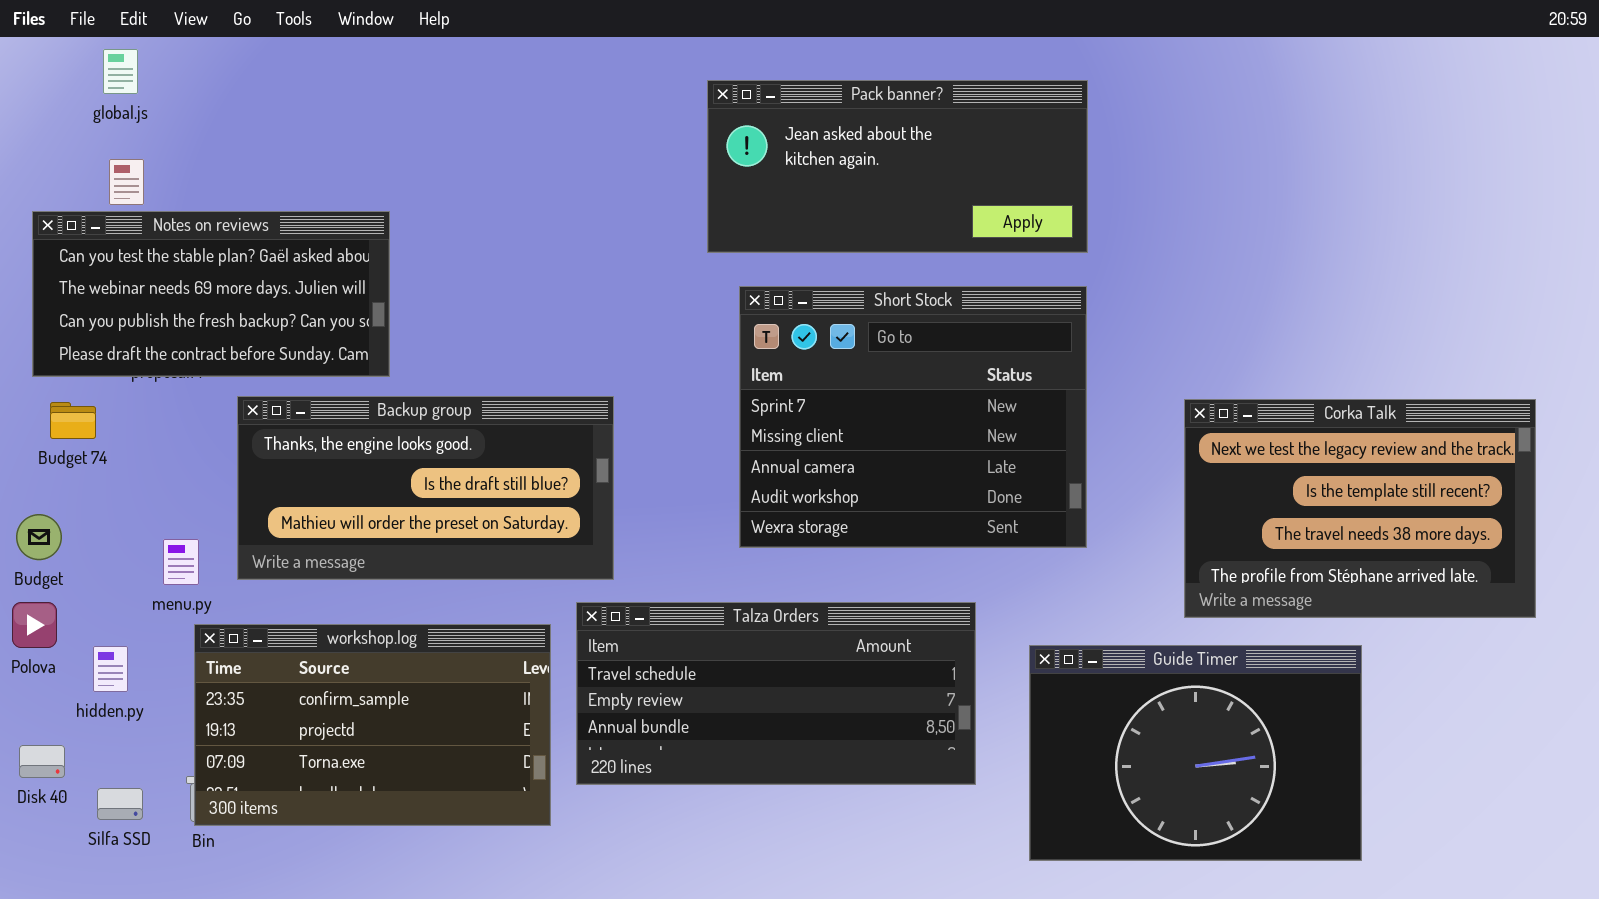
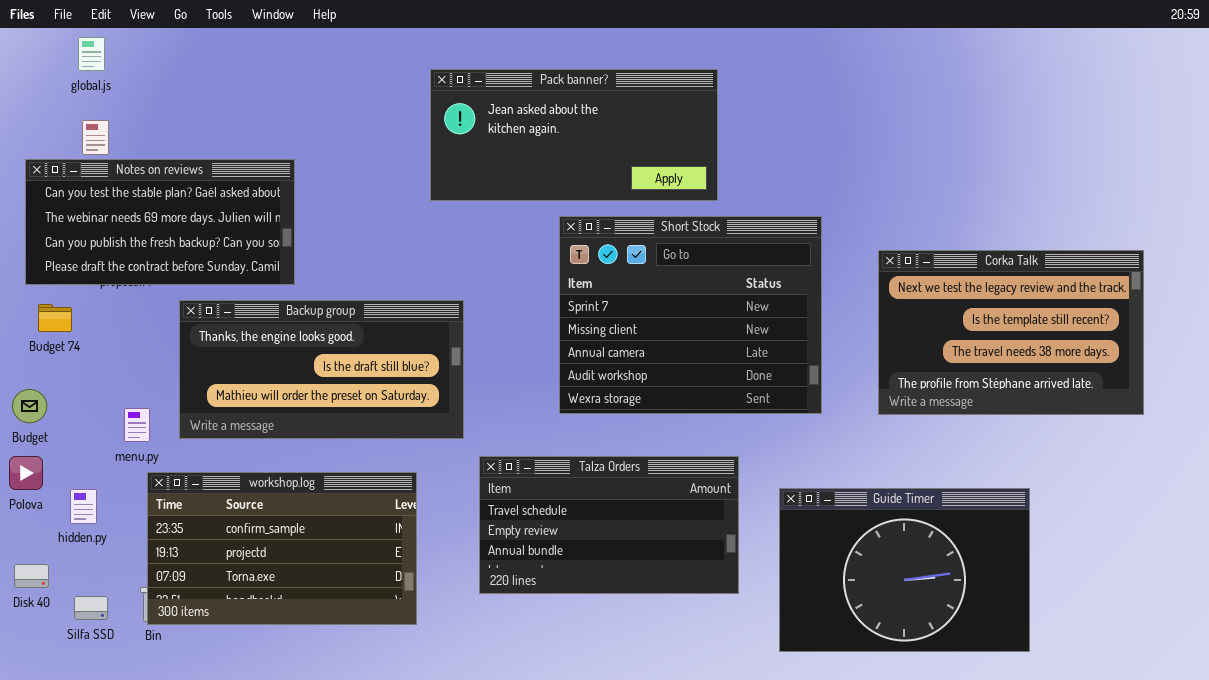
Pack banner?: [707,80,1088,253] -> [430,69,718,201], moved
Corka Talk: [1184,399,1536,618] -> [878,250,1144,415], moved
Talza Orders: [576,602,976,785] -> [479,456,739,594], resized

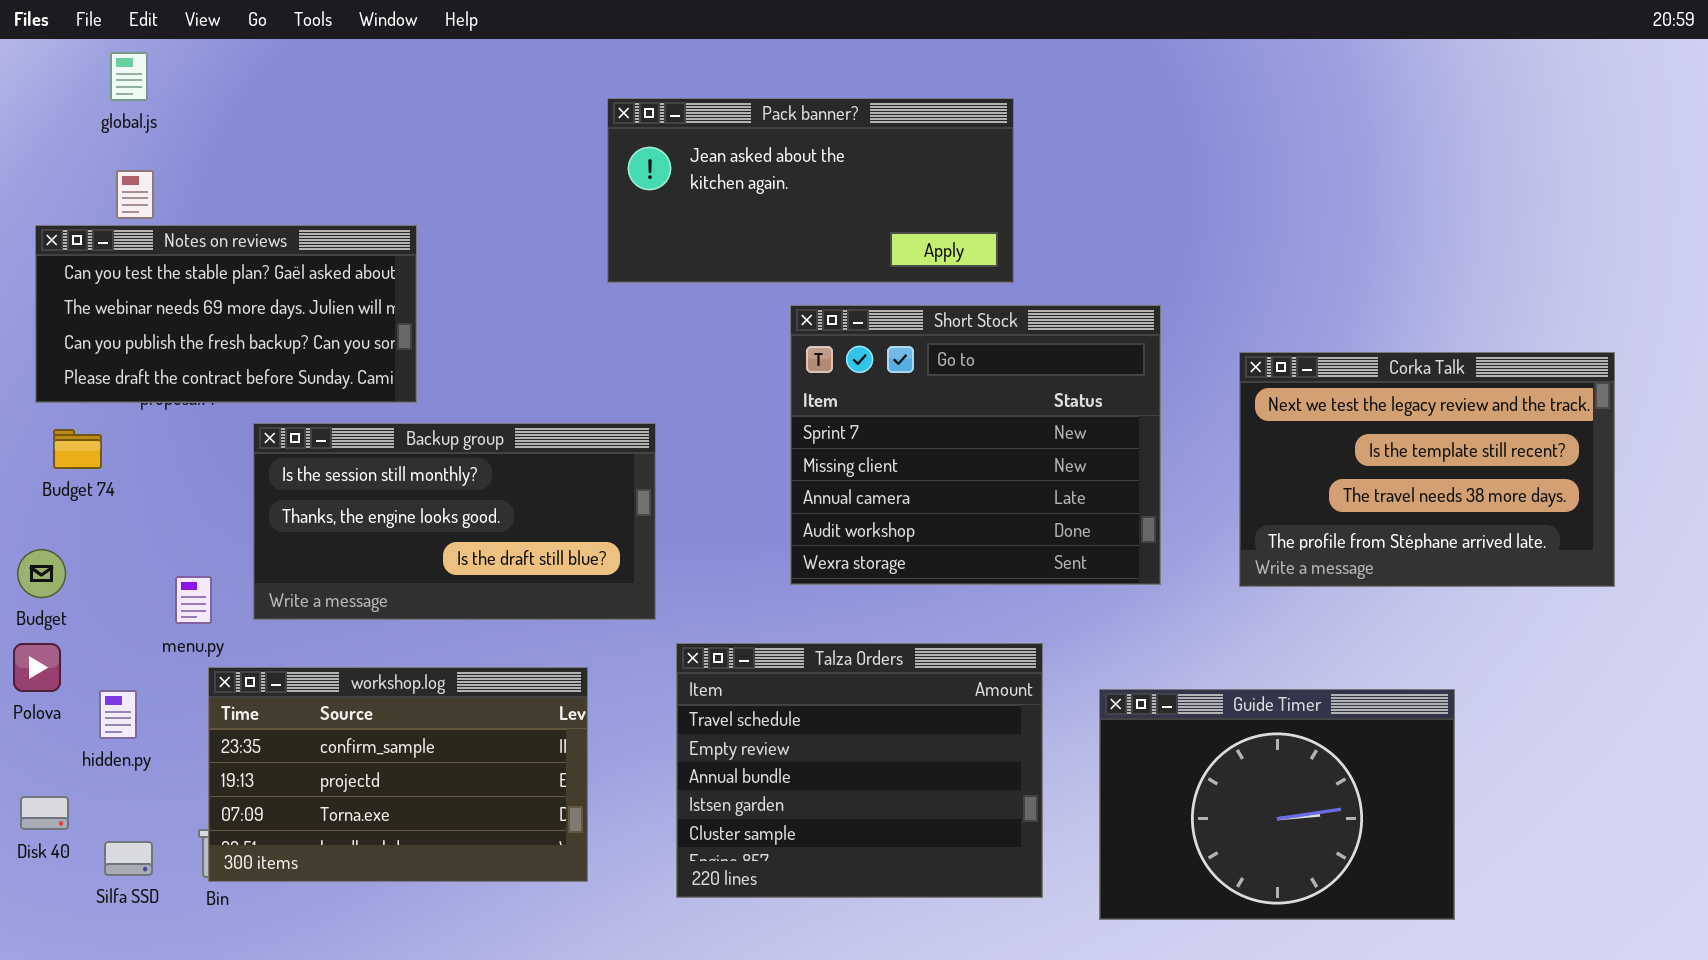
Backup group: [179,300,464,439] -> [253,423,656,620], scrolled up 1 row
Talza Orders: [479,456,739,594] -> [676,643,1043,898], resized

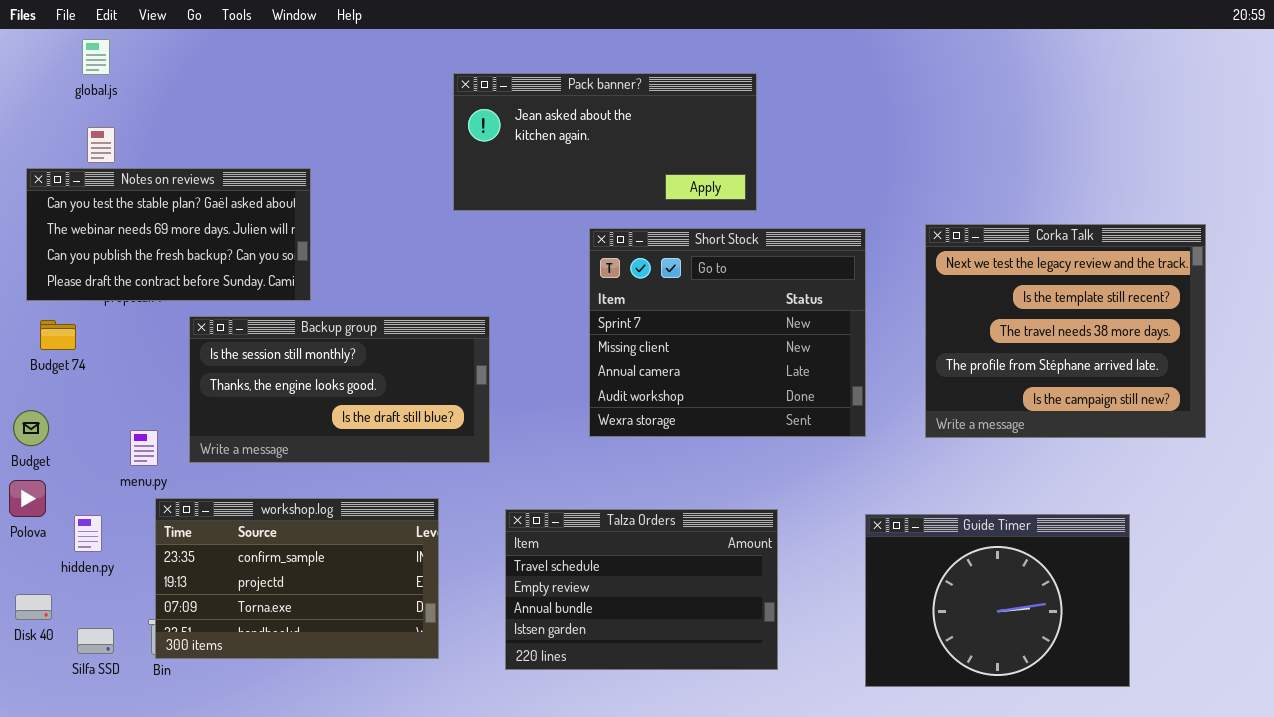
Corka Talk: [1239,352,1615,587] -> [925,224,1206,438], resized
Talza Orders: [676,643,1043,898] -> [505,509,778,670], resized
Guide Timer: [1099,689,1455,920] -> [865,514,1130,687], moved

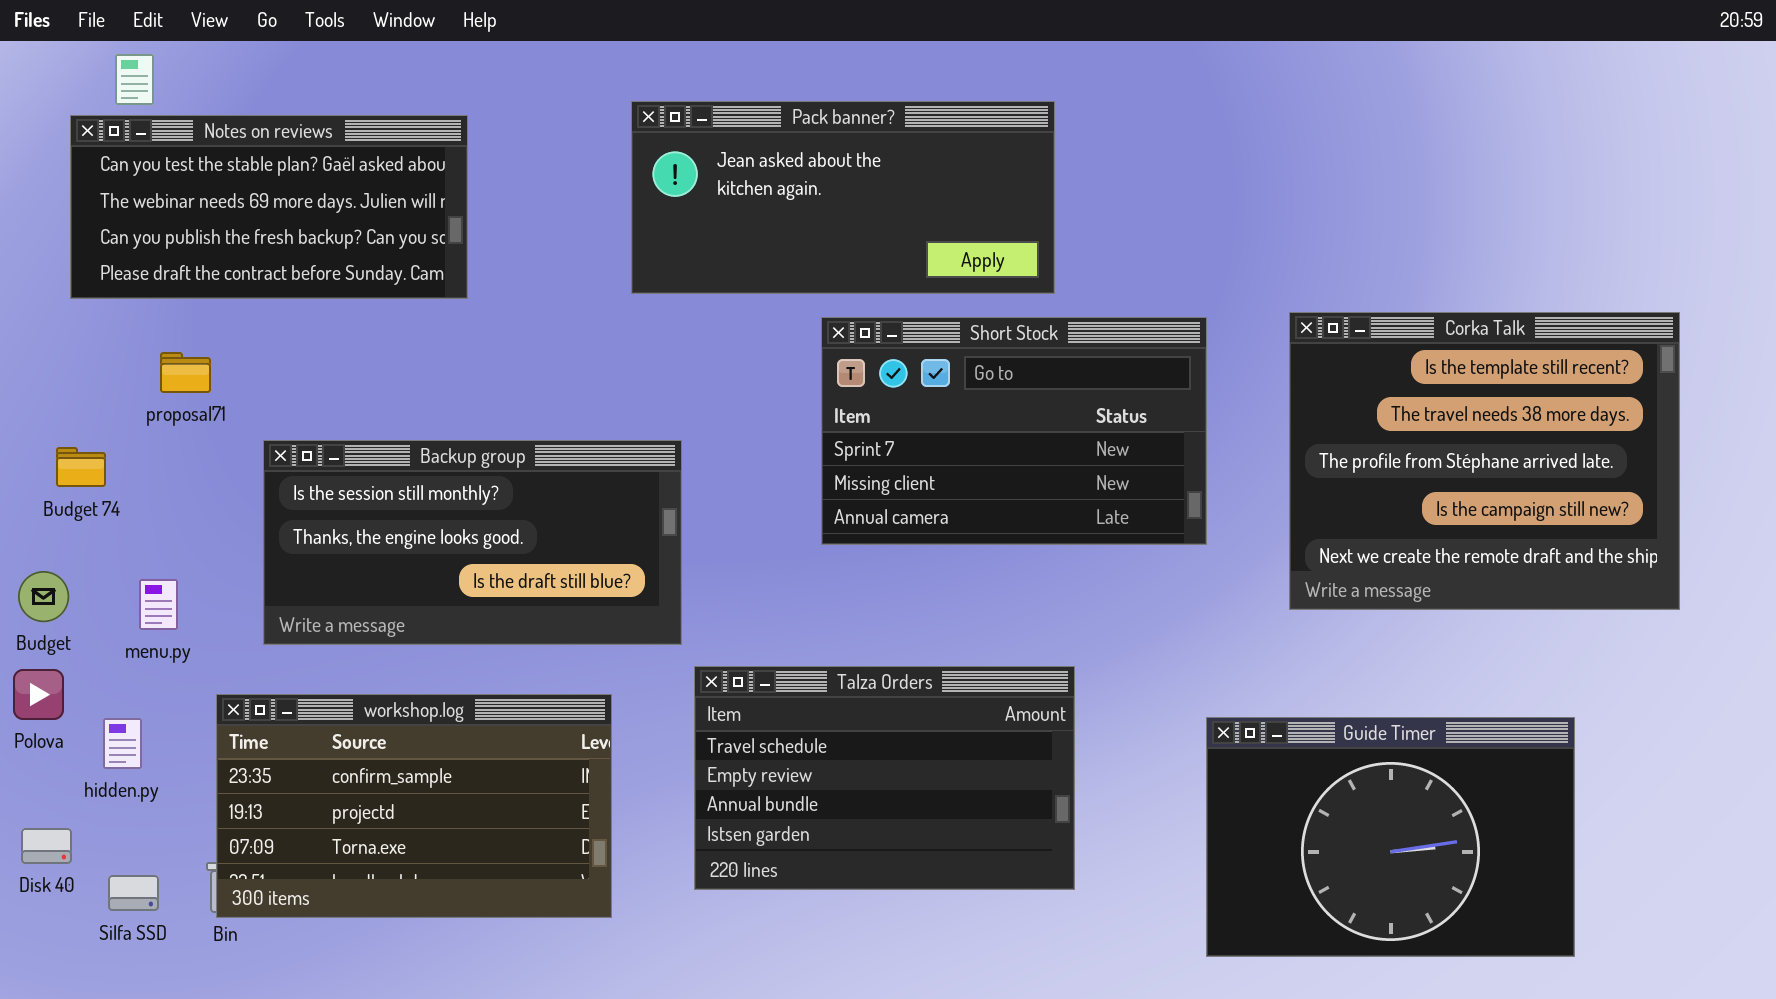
Notes on reviews: [26,168,311,301] -> [70,115,468,299], moved
Corka Talk: [925,224,1206,438] -> [1289,312,1680,610], scrolled down 1 row
Short Stock: [589,228,866,437] -> [821,317,1207,545], resized
menu.py: [130,430,158,466] -> [139,579,178,630], moved
Talza Orders: [505,509,778,670] -> [694,666,1075,890], moved

